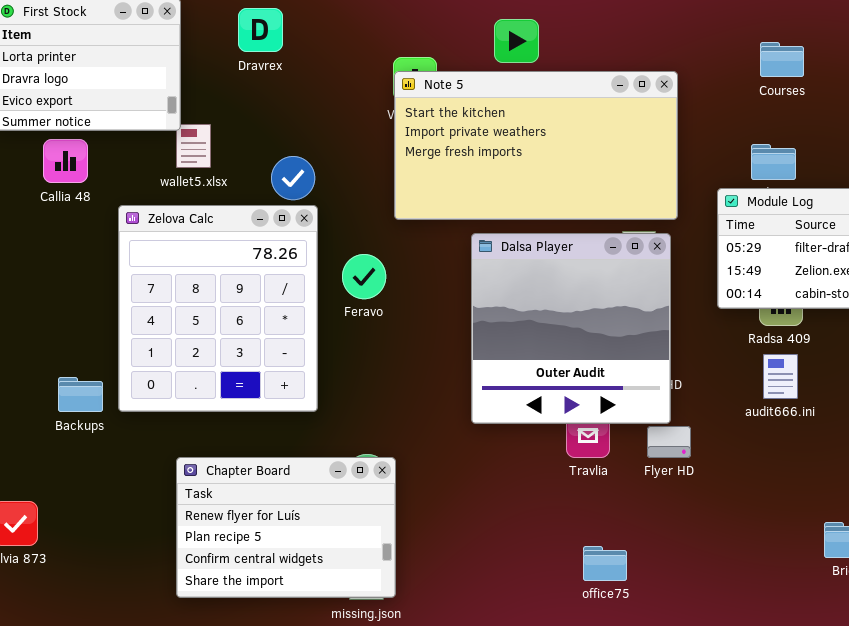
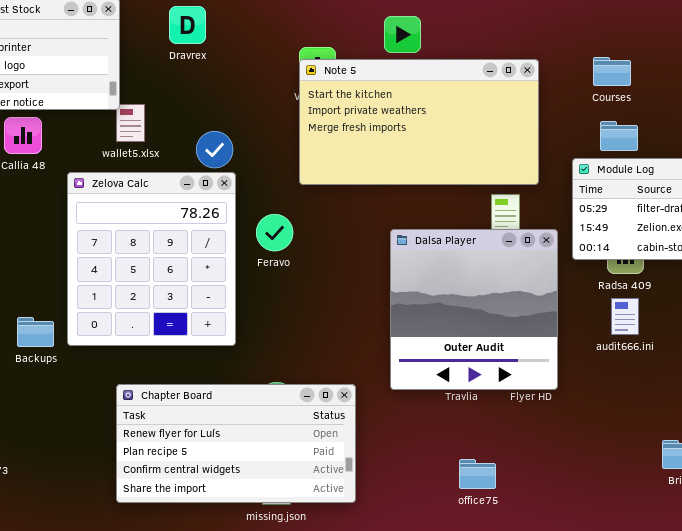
Courses: [760,42,804,77] -> [593,57,631,86], moved
Dalsa Player: [471,233,671,424] -> [390,229,558,390], moved
Chapter Board: [176,457,396,598] -> [116,384,356,503], resized

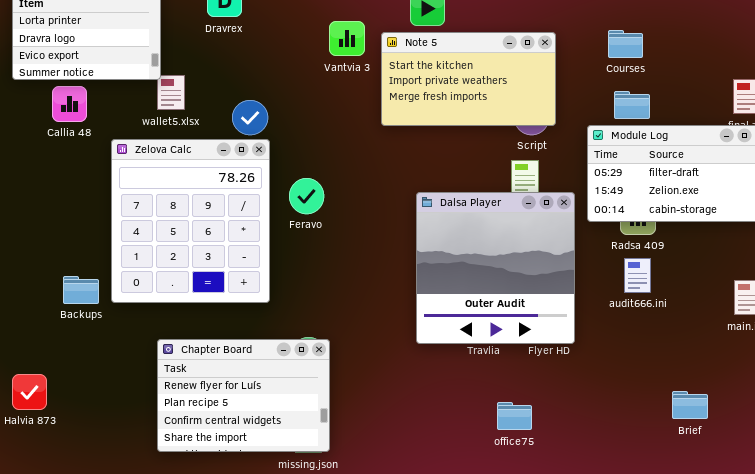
Note 5: [299,59,539,185] -> [381,32,556,126], resized
Chapter Board: [116,384,356,503] -> [157,339,330,452], resized
office75: [459,459,496,489] -> [497,402,532,430], moved

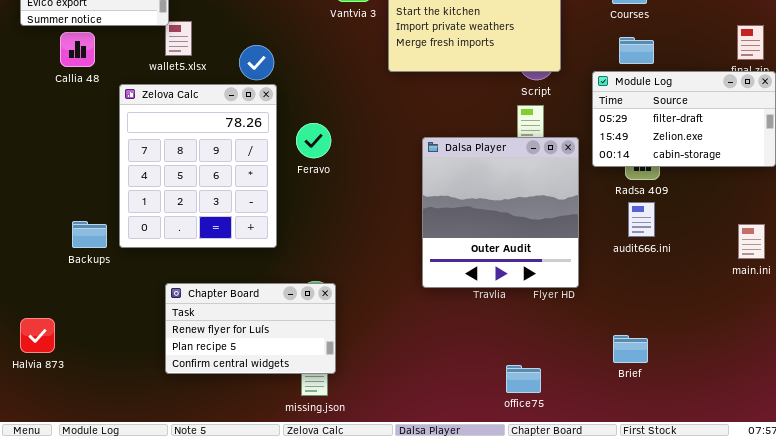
Chapter Board: [157,339,330,452] -> [165,283,336,374], resized
Brief: [672,391,708,419] -> [613,335,648,363], moved
office75: [497,402,532,430] -> [506,365,541,393], moved

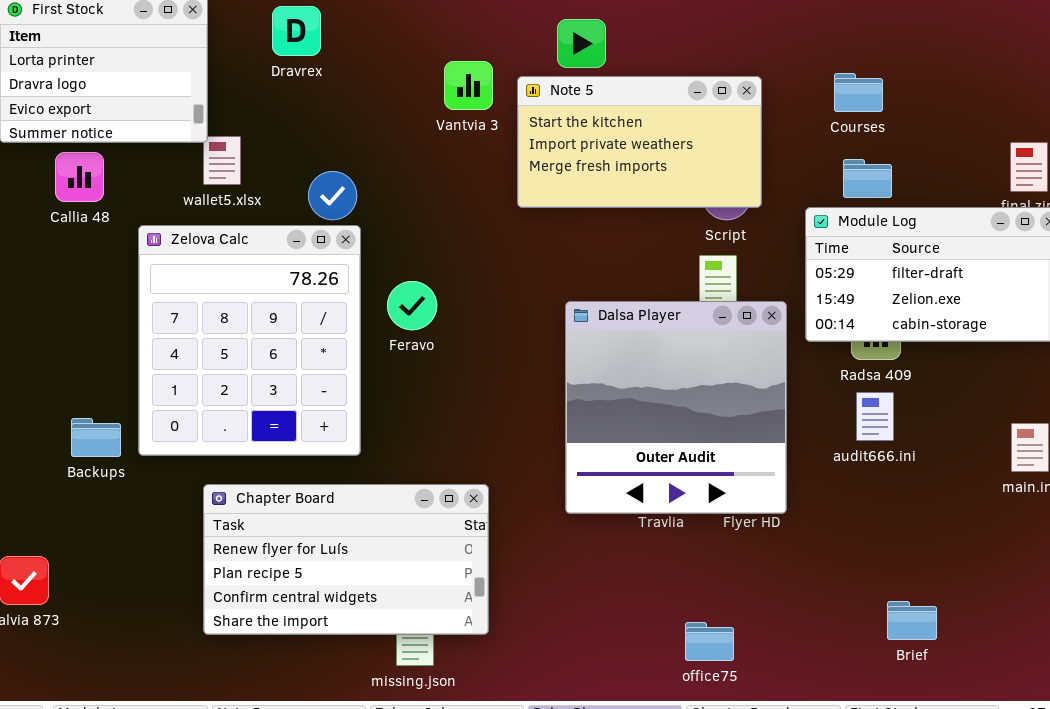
Chapter Board: [165,283,336,374] -> [203,484,489,635], resized
Brief: [613,335,648,363] -> [887,601,937,640], moved

